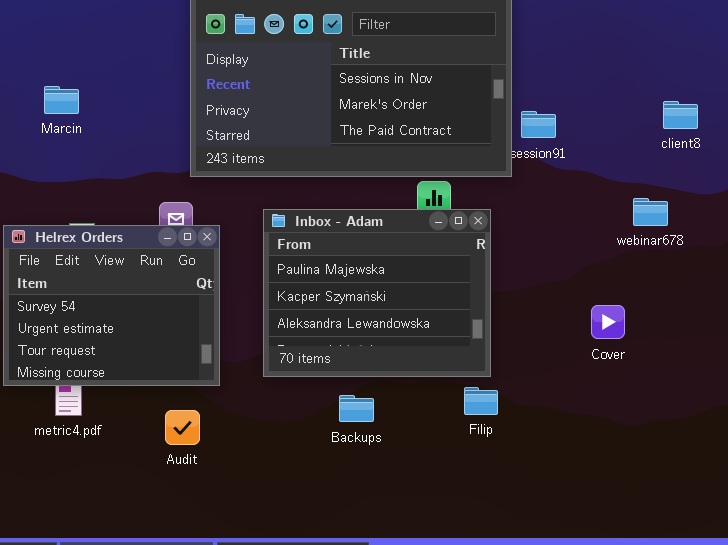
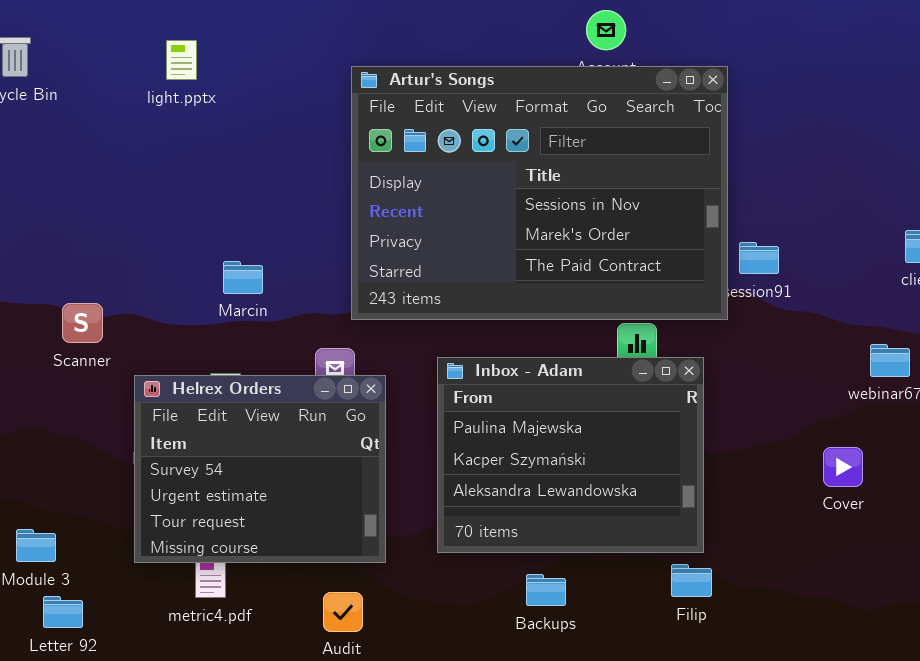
Marcin: [44,86,79,114] -> [223,261,263,294], moved
Cover: [591,305,625,339] -> [823,447,863,487], moved

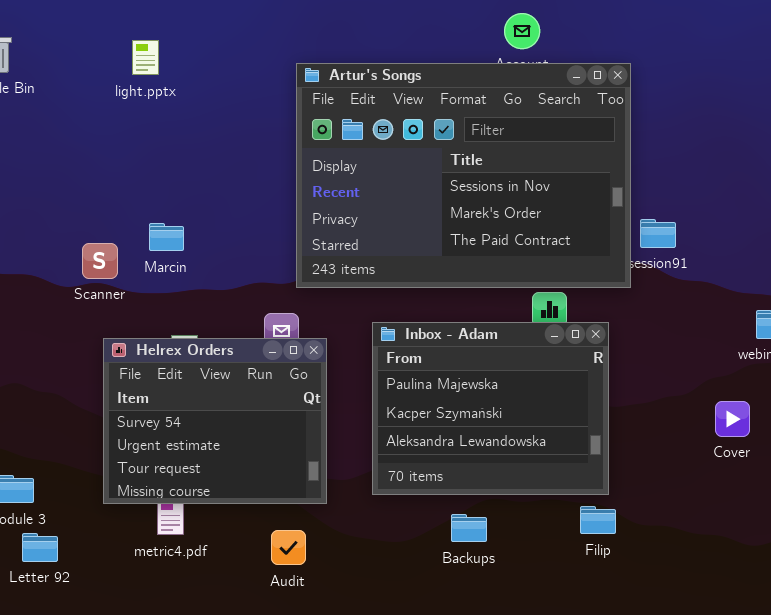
Marcin: [223,261,263,294] -> [149,223,184,251], moved
Scanner: [62,303,103,343] -> [82,243,118,279], moved

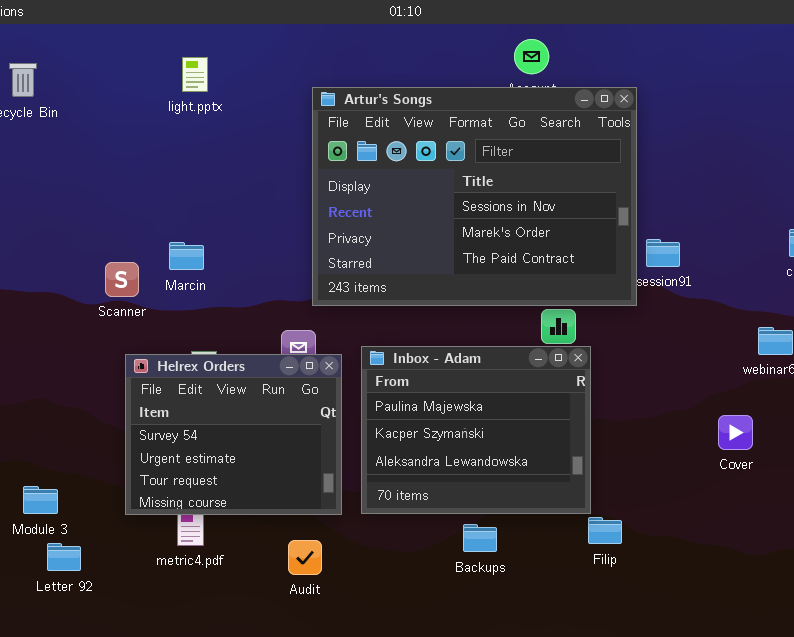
light.pptx: [132,40,159,75] -> [182,57,208,92], moved
Inbox - Adam: [372,322,609,495] -> [361,346,591,514], moved

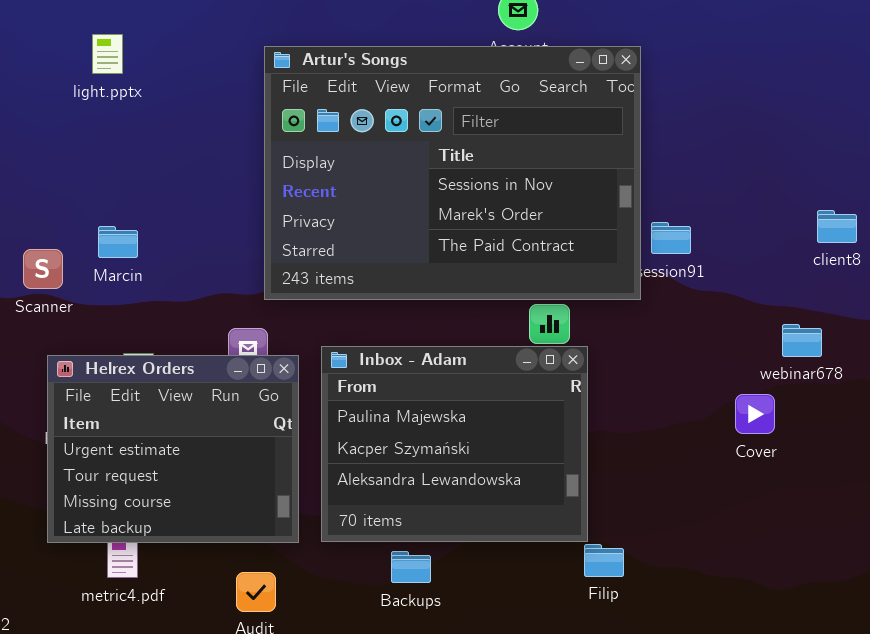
light.pptx: [182,57,208,92] -> [92,34,123,74], moved
Helrex Orders: [125,354,342,515] -> [47,355,299,543], scrolled down 1 row
Cover: [718,415,753,450] -> [735,394,775,434], moved
Backups: [463,524,497,552] -> [391,551,431,583], moved

